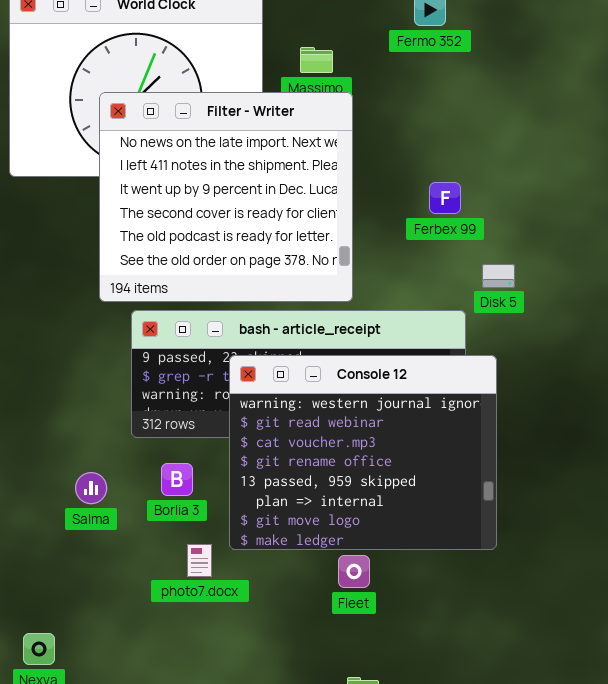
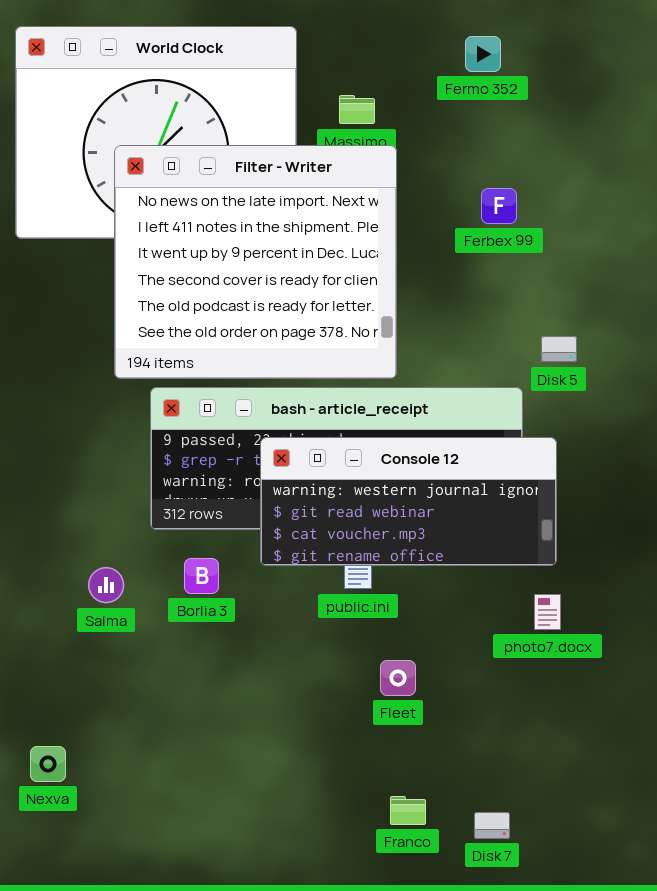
Ferbex 99: [429,182,461,214] -> [481,188,517,224], moved
Console 12: [229,355,497,550] -> [260,437,557,566], resized
photo7.docx: [187,544,212,577] -> [534,594,561,630], moved

